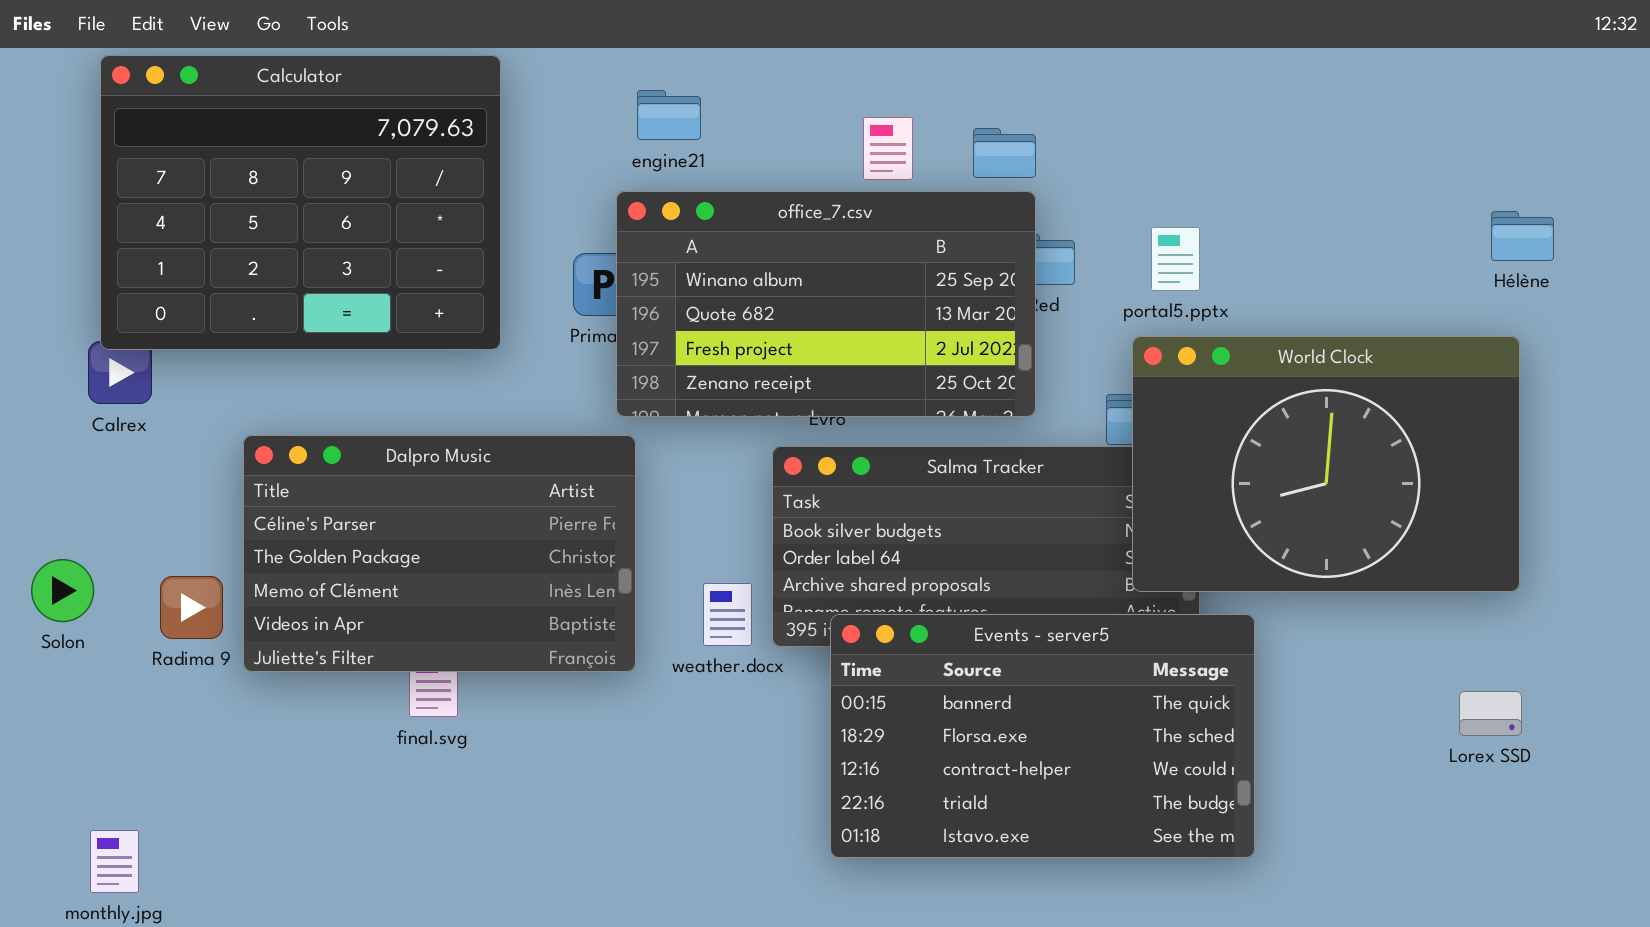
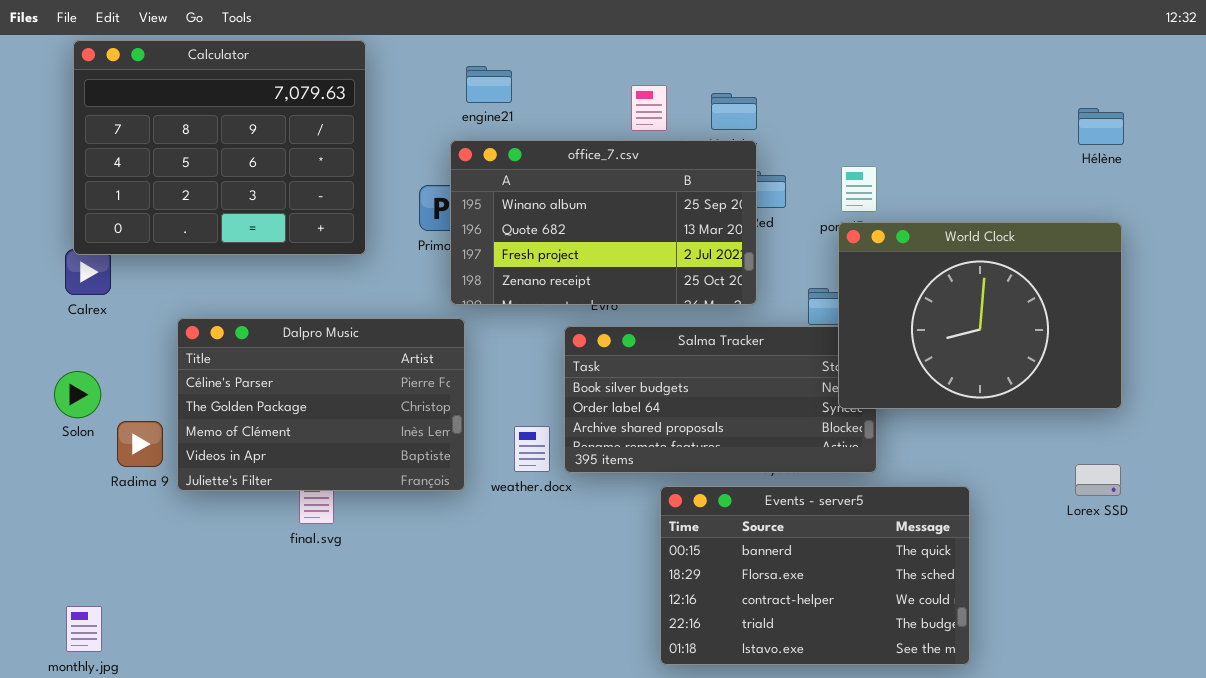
Hélène: [1491,211,1554,261] -> [1078,108,1124,145], moved
World Clock: [1132,336,1520,592] -> [838,222,1122,409], moved
Solon: [31,559,94,622] -> [54,371,101,418], moved
Events - server5: [830,614,1255,858] -> [660,486,970,665], moved
Lorex SSD: [1459,691,1522,736] -> [1075,464,1121,496], moved

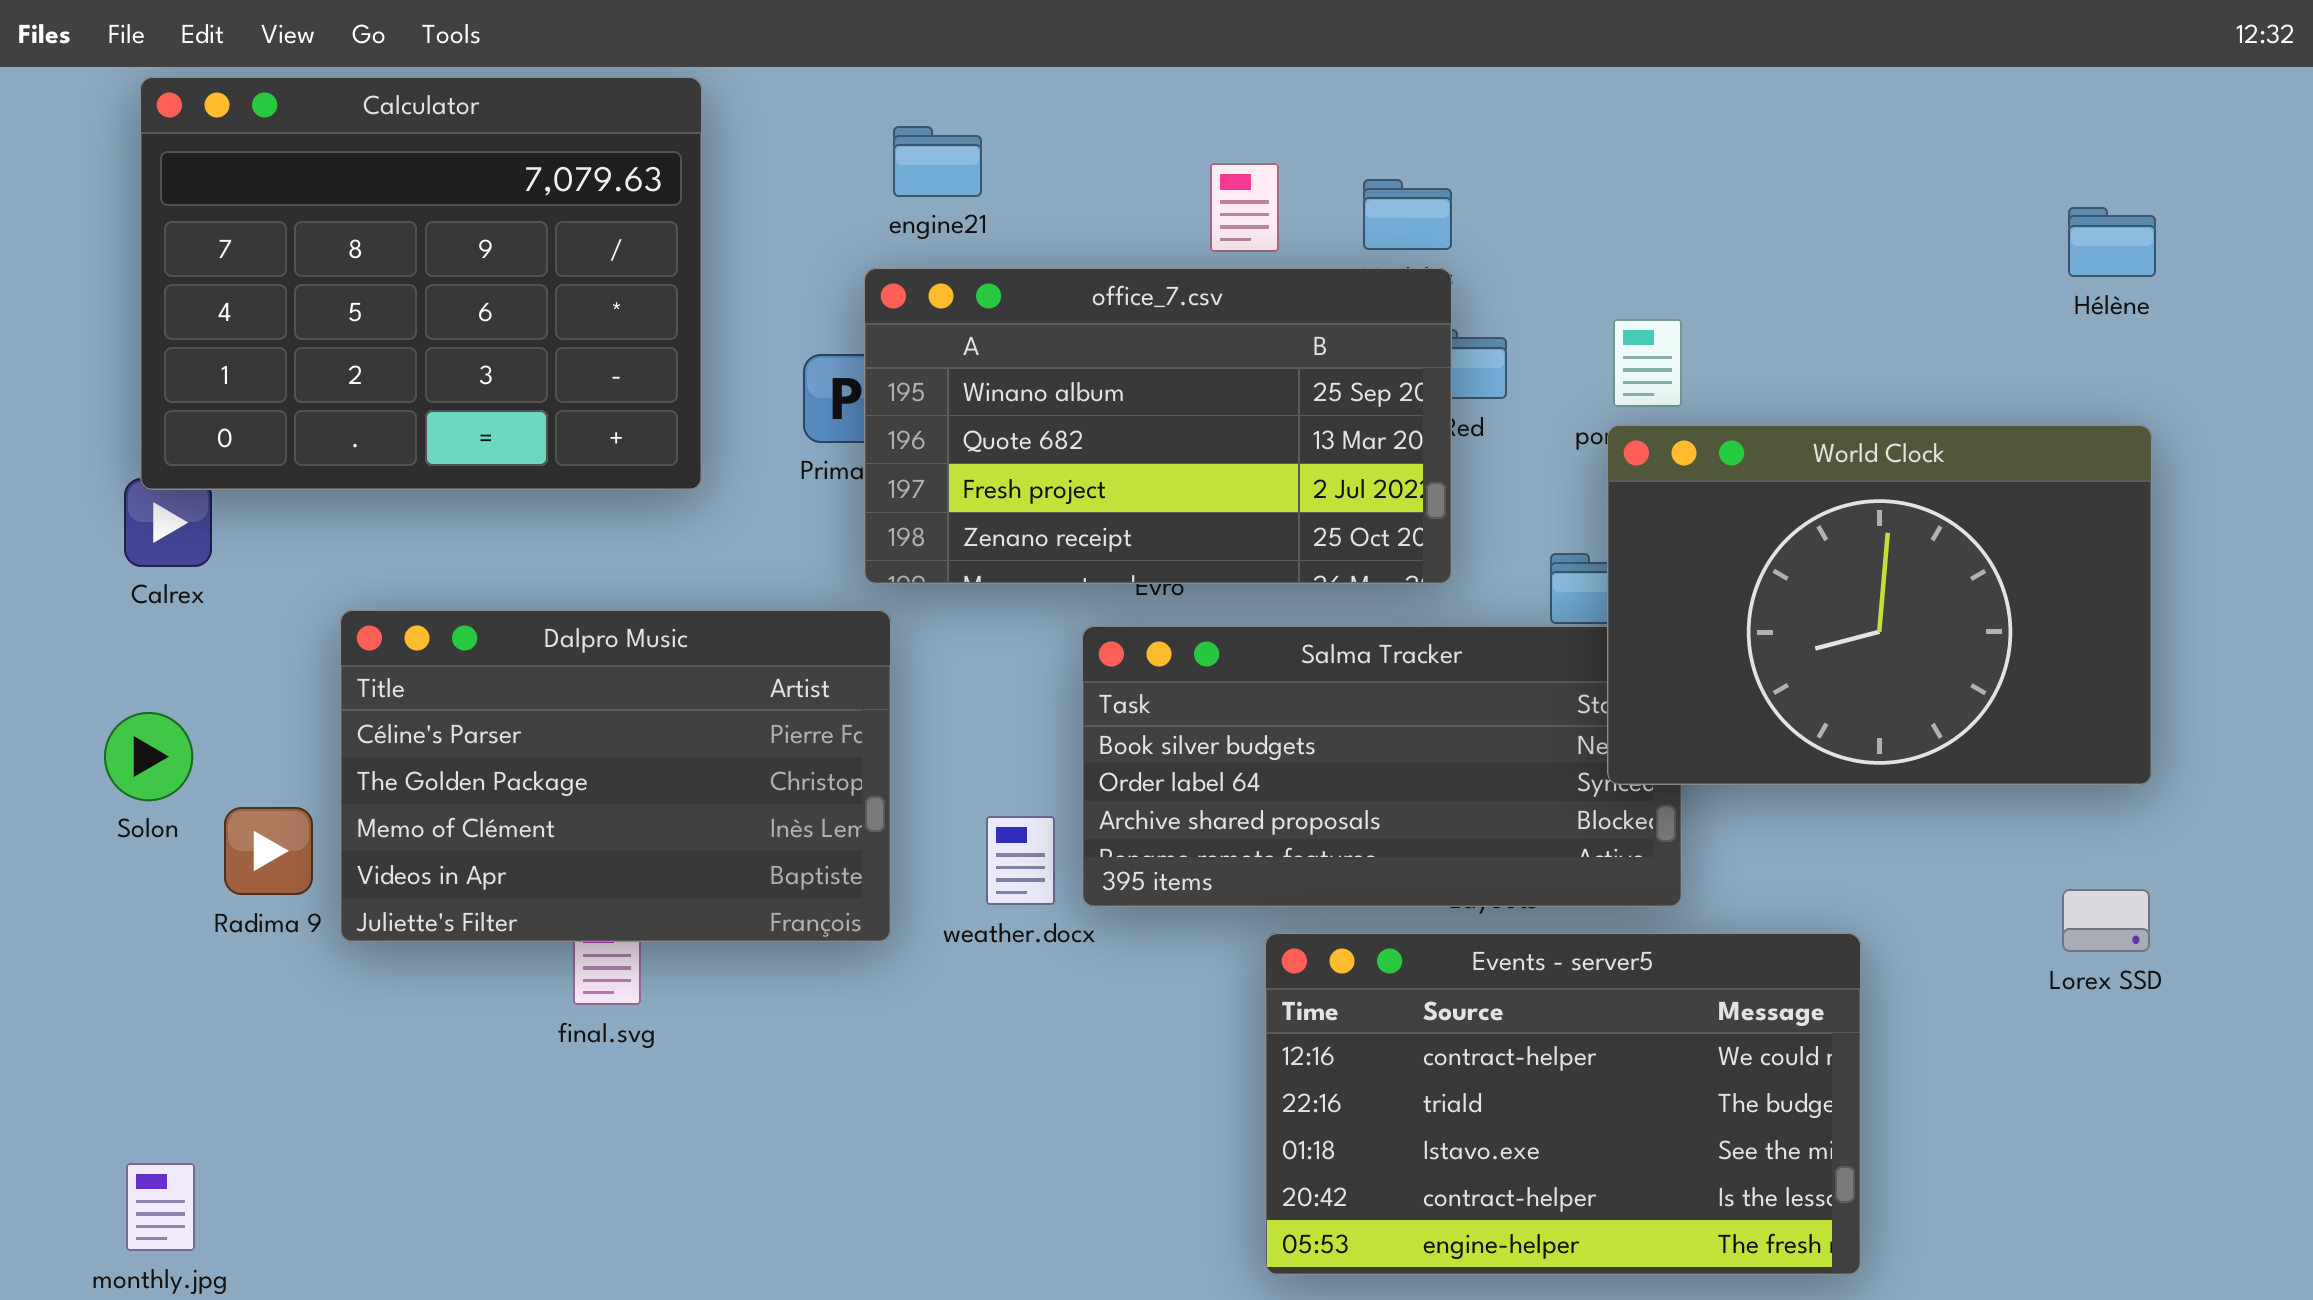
Events - server5: [660,486,970,665] -> [1265,933,1861,1275], scrolled down 2 rows

